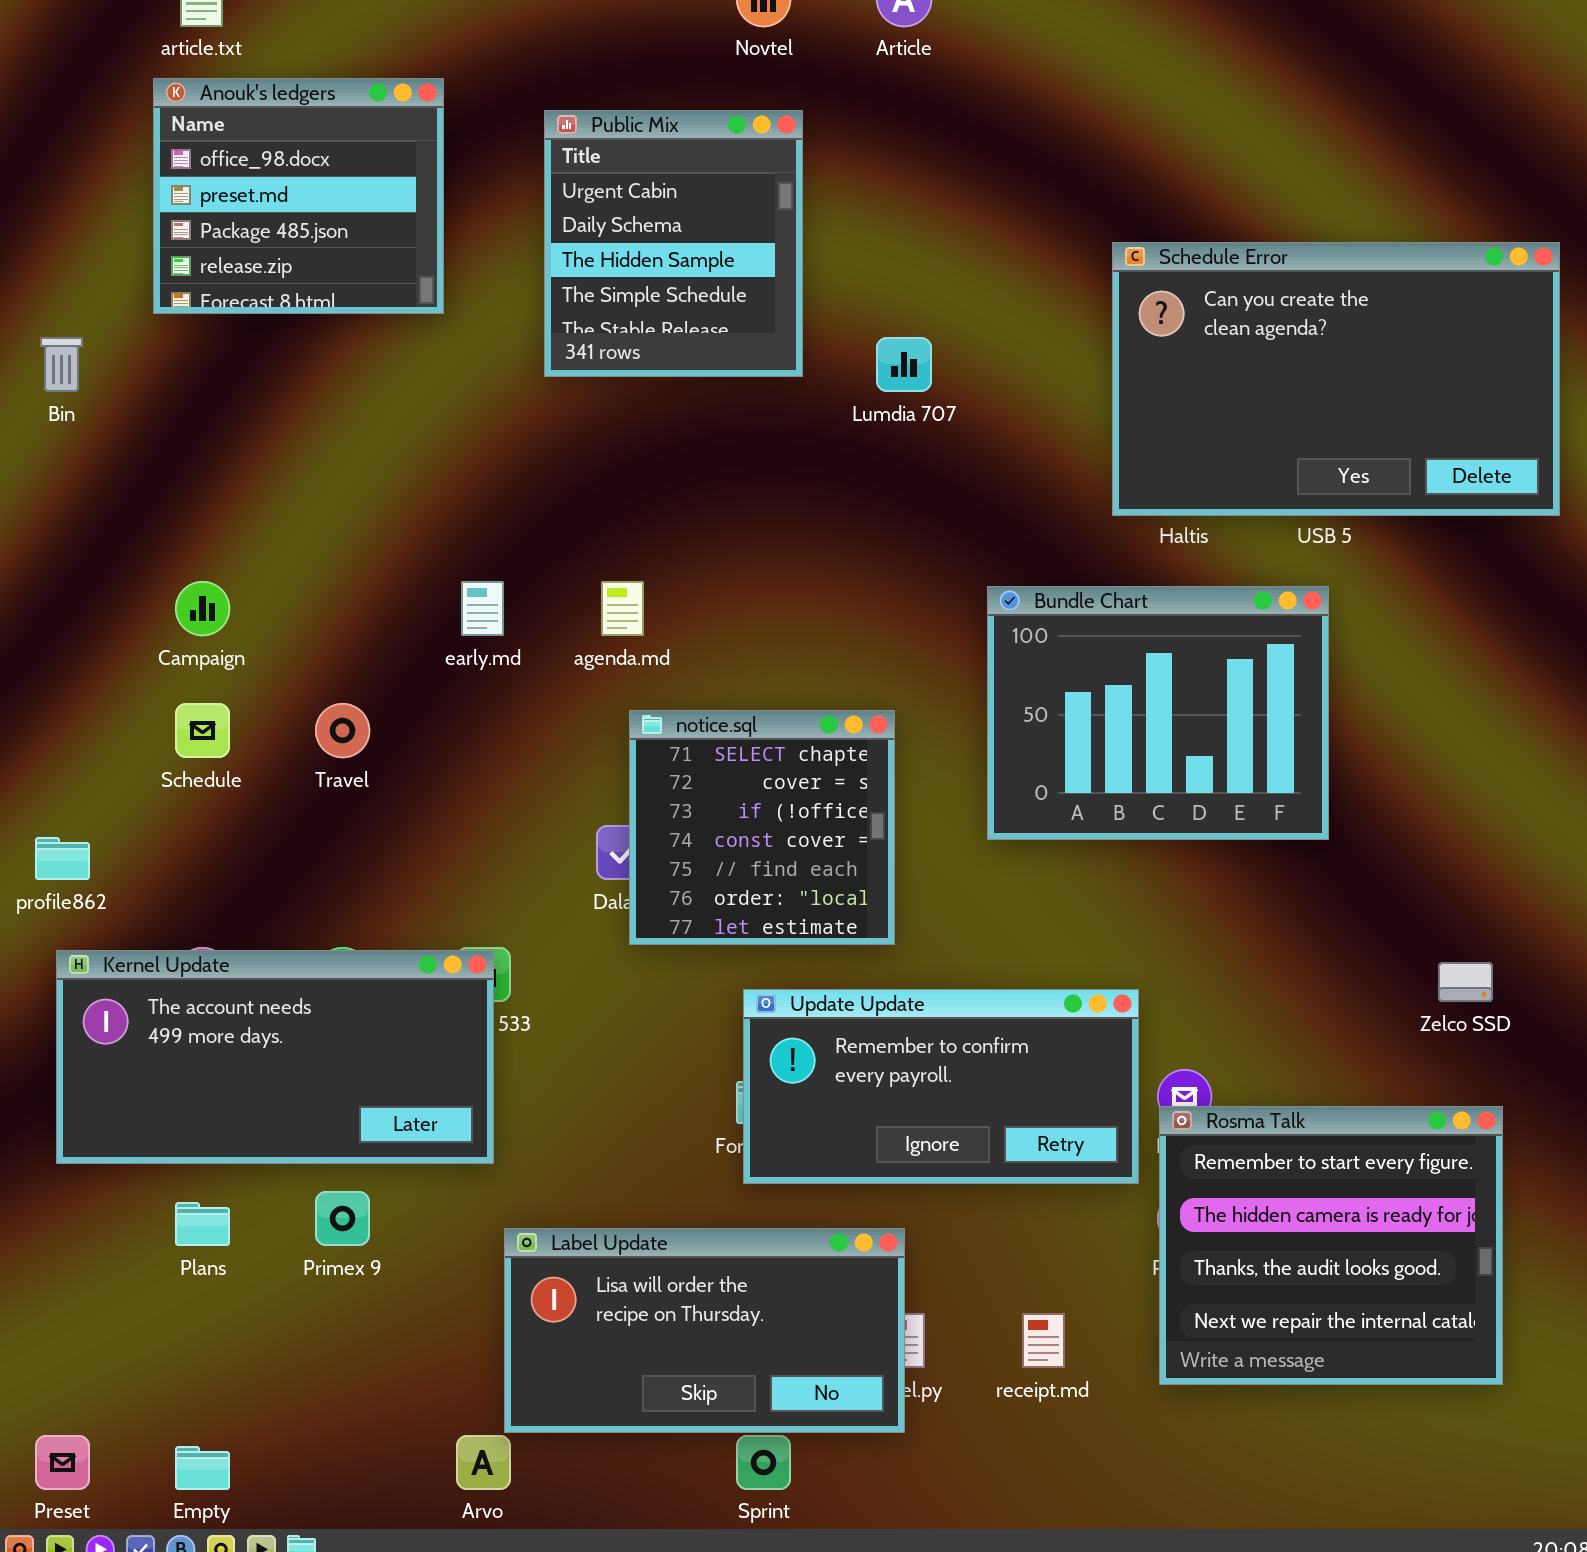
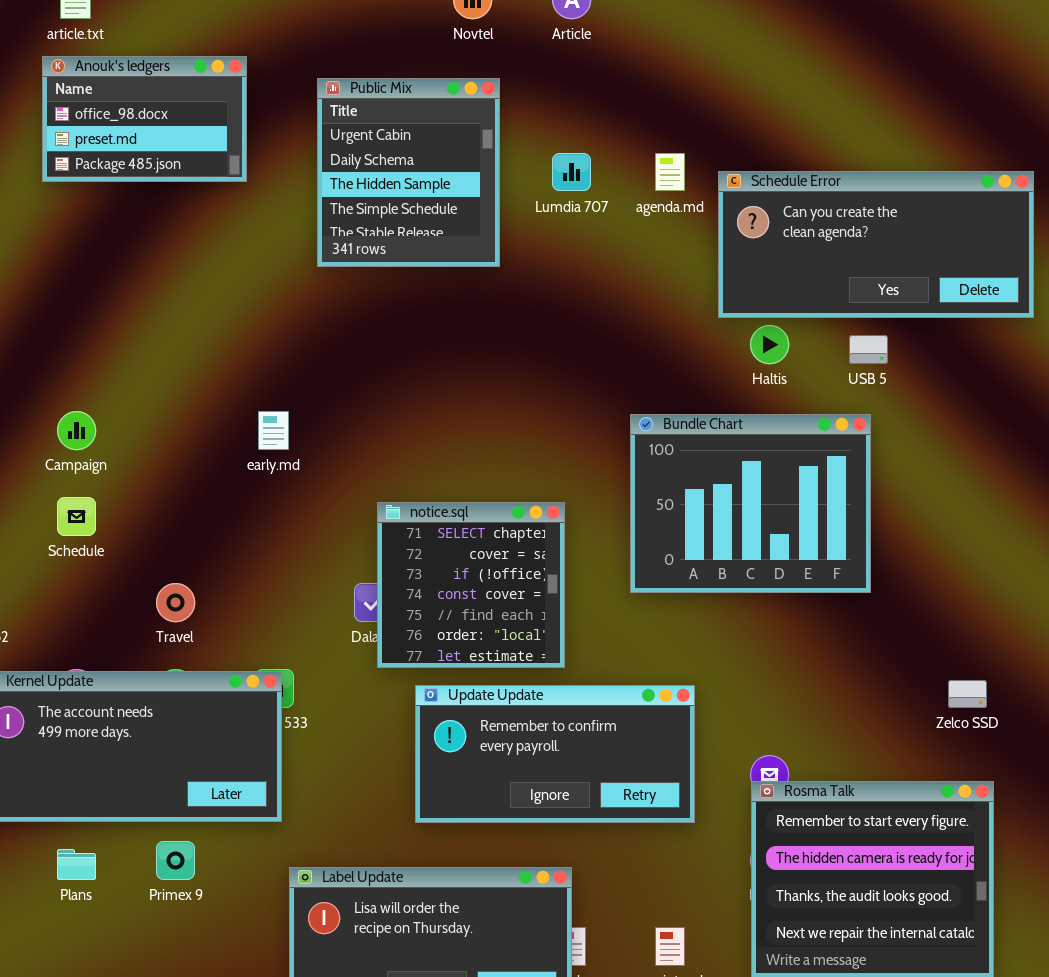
Anouk's ledgers: [153,78,444,314] -> [42,56,247,182], resized
Schedule Error: [1112,242,1560,516] -> [718,171,1034,318], resized
Lumdia 707: [876,337,932,392] -> [552,153,591,191], moved
agenda.md: [601,581,644,636] -> [655,153,685,191], moved
Travel: [315,703,370,758] -> [156,583,195,622], moved
Update Update: [743,989,1139,1184] -> [415,685,695,823], moved

